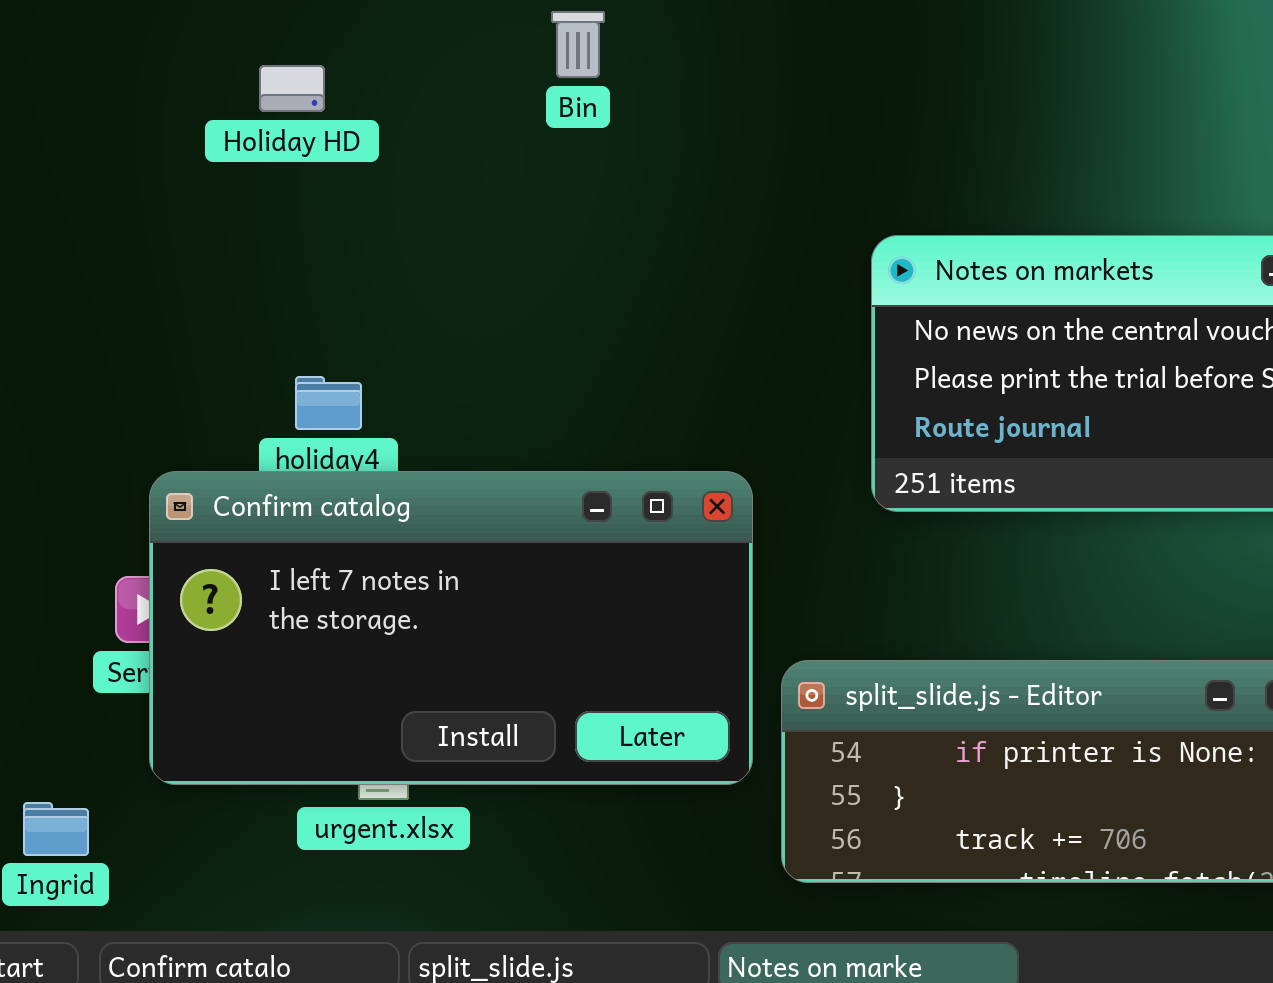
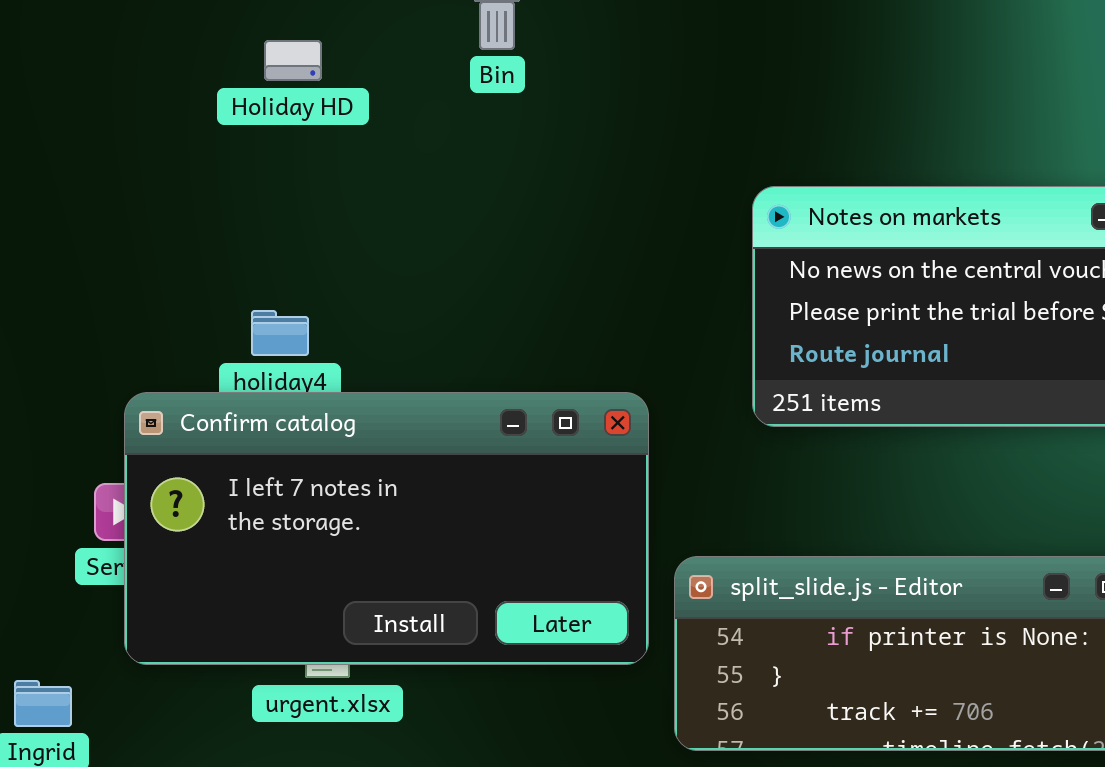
Holiday HD: [259,65,325,112] -> [264,40,322,81], moved

